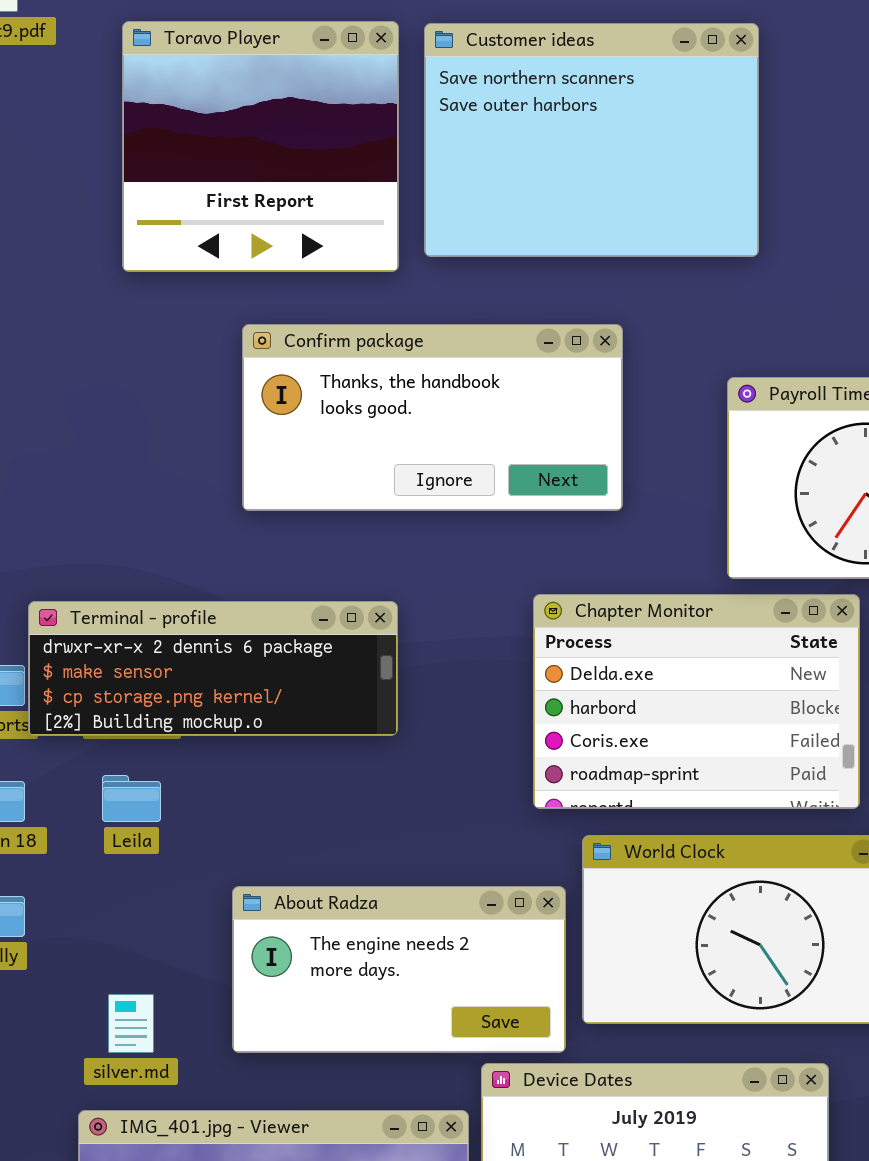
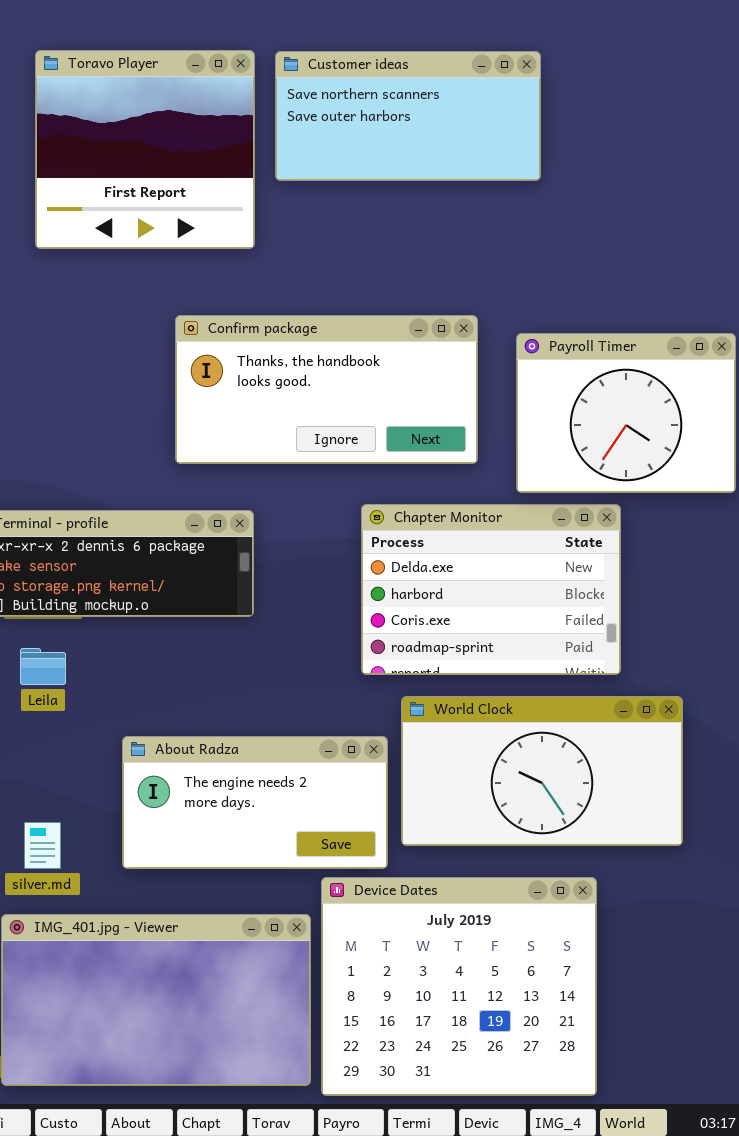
Customer ideas: [424,23,759,257] -> [275,51,541,181], resized
Confirm package: [242,324,623,511] -> [175,315,478,464], moved

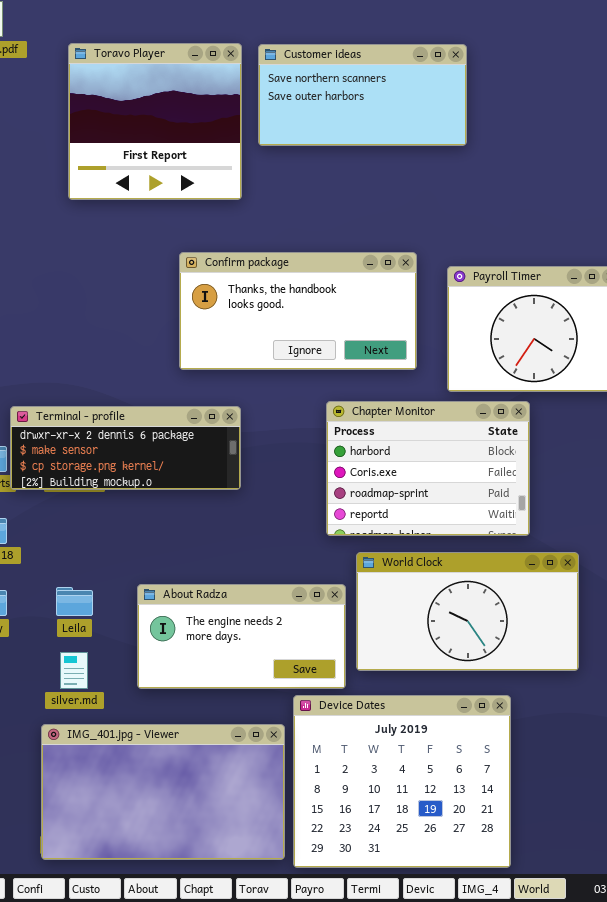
Chapter Monitor: [361,504,621,675] -> [326,401,530,536], scrolled down 1 row
Leila: [20,648,66,685] -> [56,587,93,616], moved

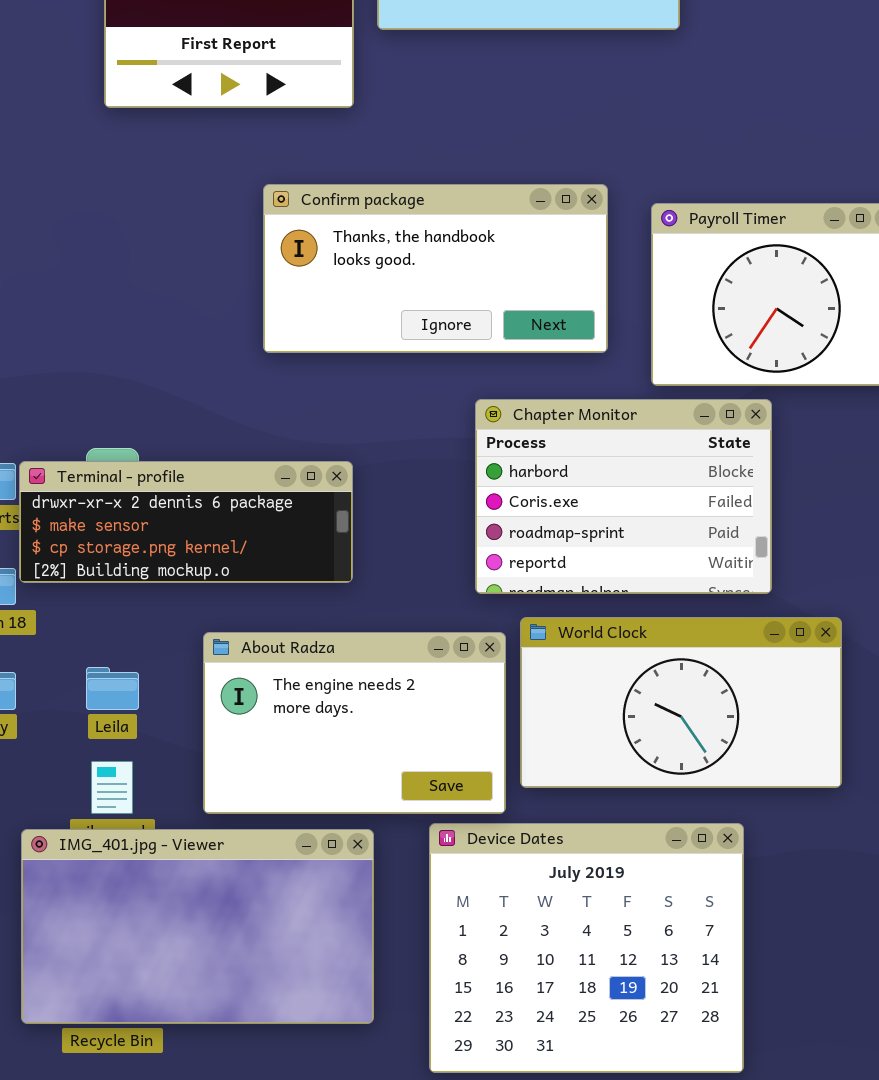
Terminal - profile: [10,406,241,490] -> [19,461,353,583], moved
About Radza: [137,584,346,689] -> [203,632,506,814], resized
IMG_401.jpg - Viewer: [41,724,285,860] -> [21,829,374,1024], moved

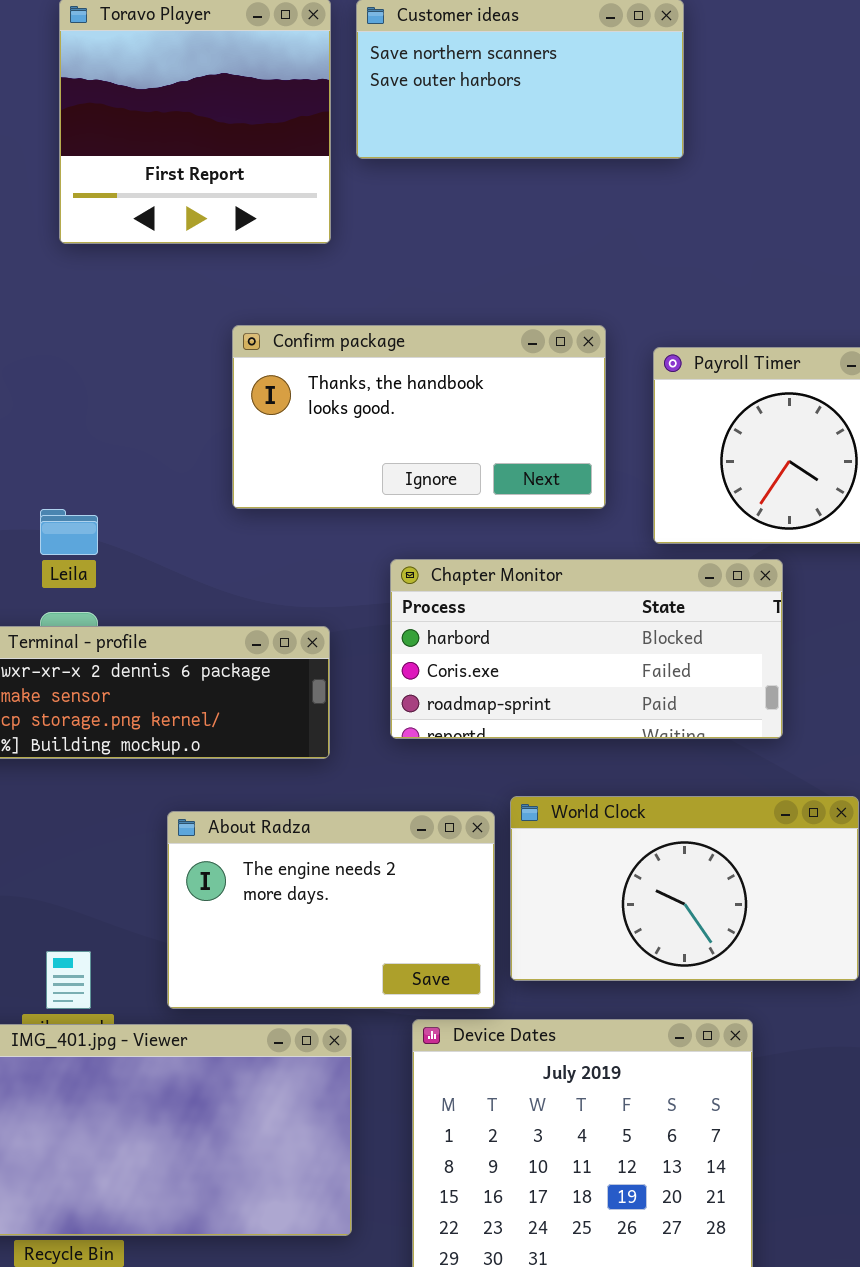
Chapter Monitor: [475,399,772,594] -> [390,559,783,739], resized
Leila: [86,667,139,710] -> [40,509,98,555], moved

